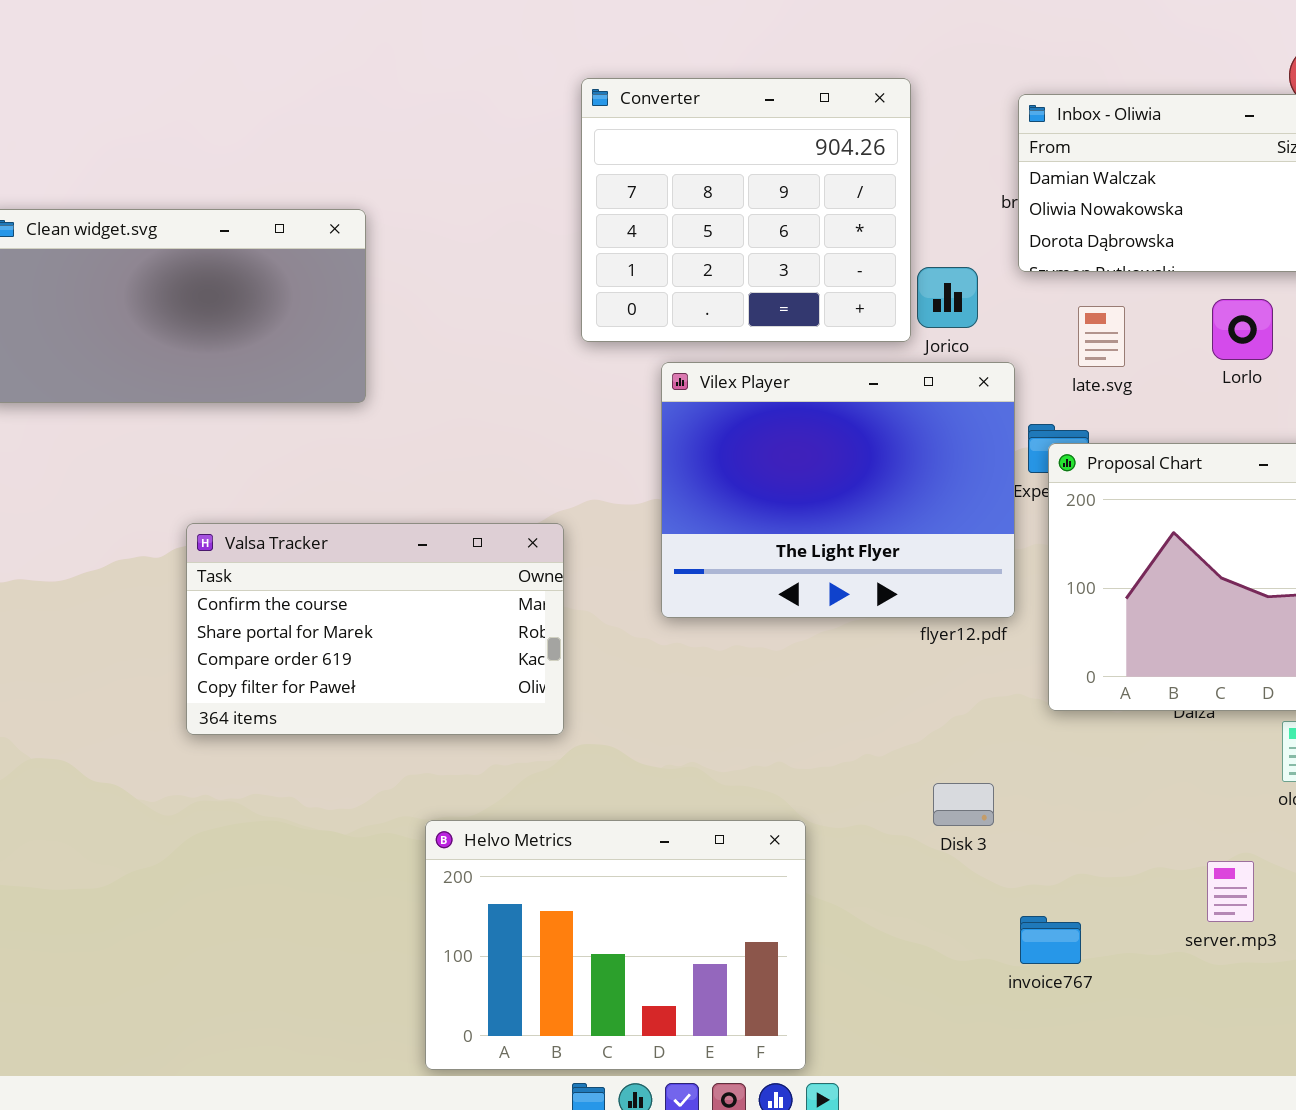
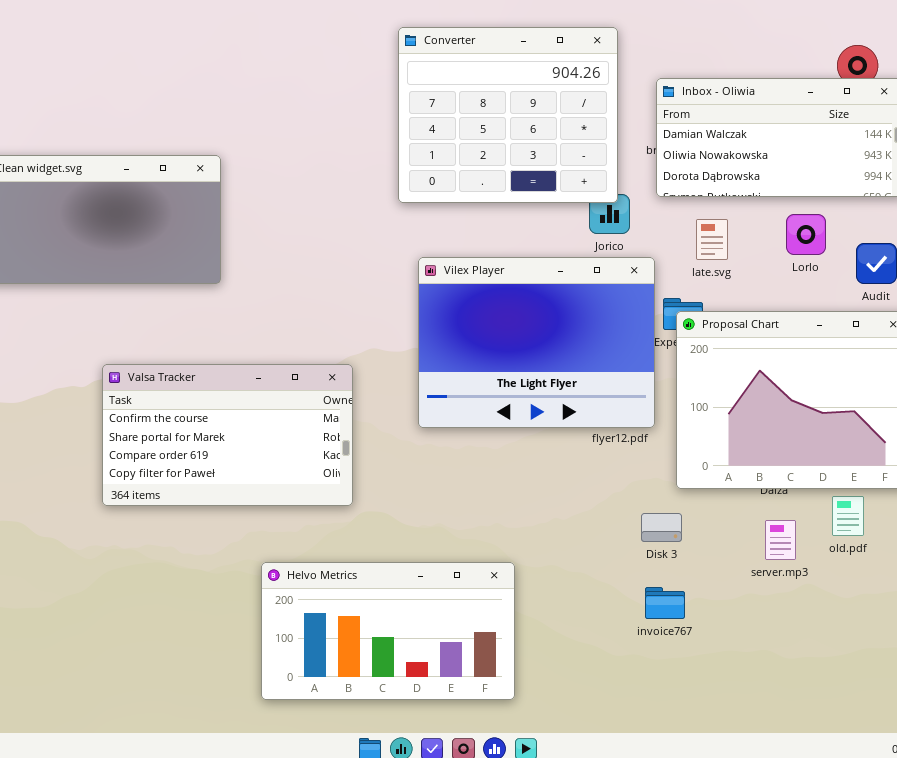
Converter: [581,78,911,342] -> [398,27,618,203], moved
Disk 3: [933,783,994,826] -> [641,513,682,542], moved
Helvo Metrics: [425,820,806,1070] -> [261,562,515,700], resized
server.mp3: [1207,861,1254,922] -> [765,520,796,560], moved
invoice767: [1020,916,1081,964] -> [645,587,685,619], moved

